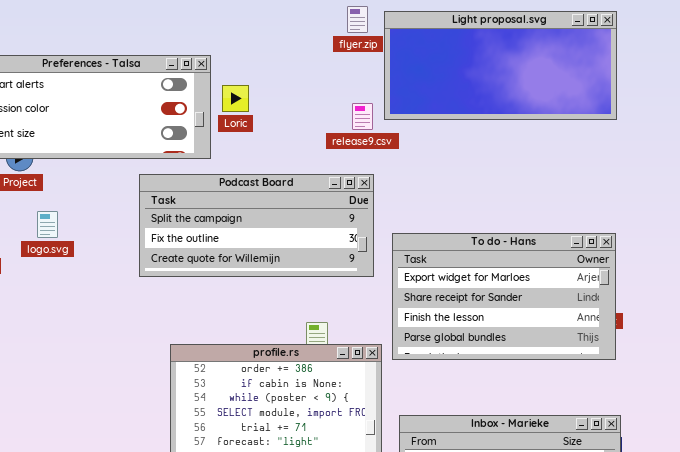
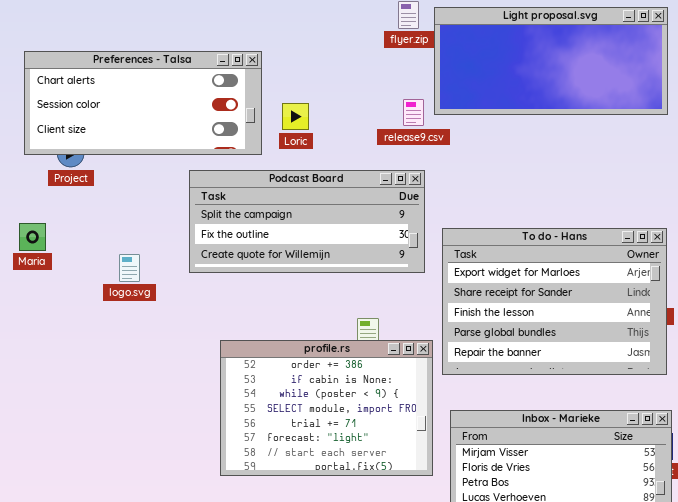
Loric: [222,85,249,112] -> [282,103,309,130], moved
logo.svg: [37,211,58,238] -> [119,254,140,282], moved
To do - Hans: [392,233,616,360] -> [442,228,667,375], resized

